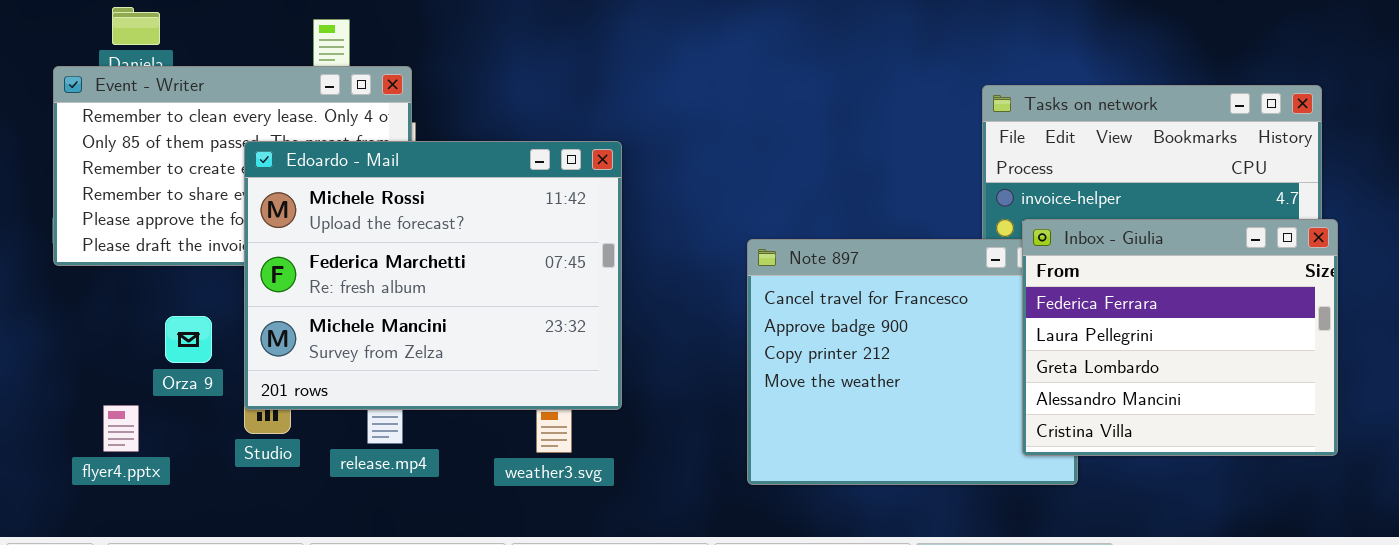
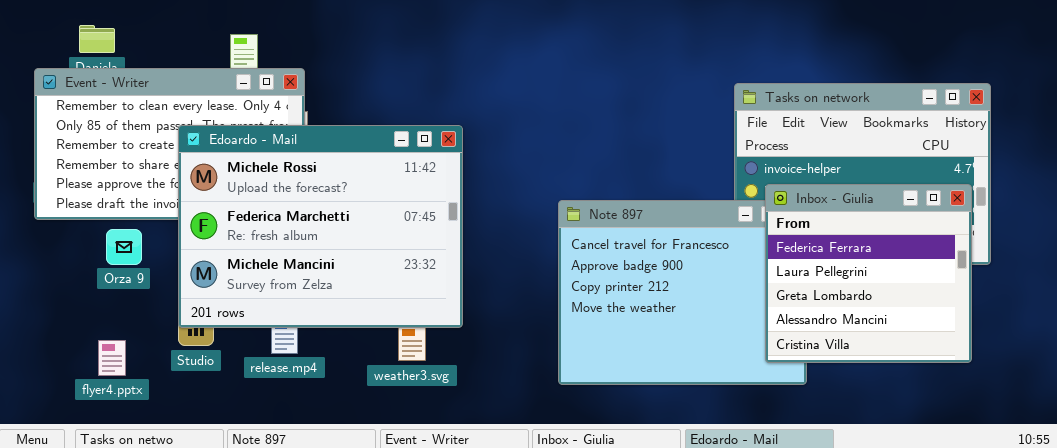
Inbox - Giulia: [1022,219,1338,456] -> [765,184,972,363], resized
Orza 9: [165,316,212,363] -> [106,229,142,265], moved
flyer4.pptx: [103,405,139,452] -> [98,340,126,376], moved

